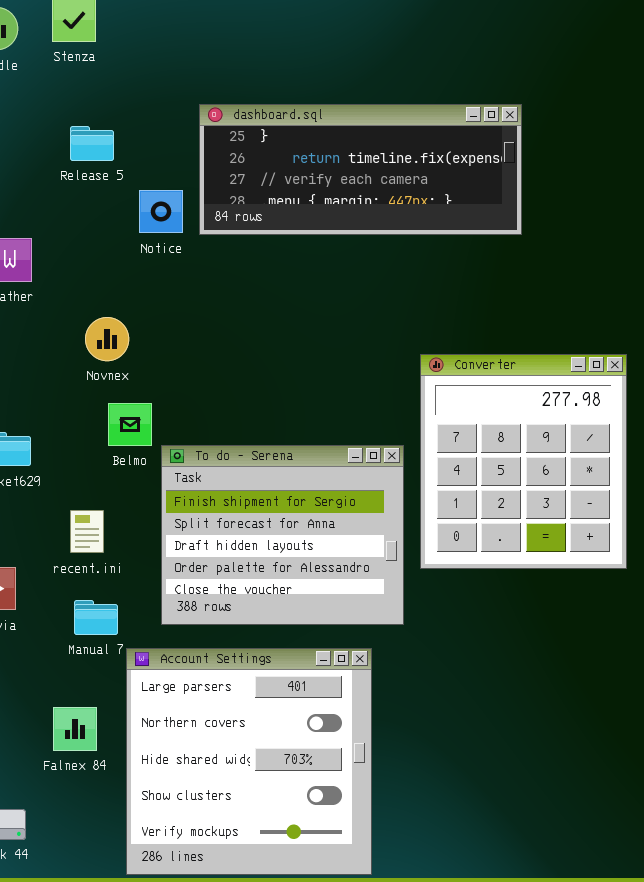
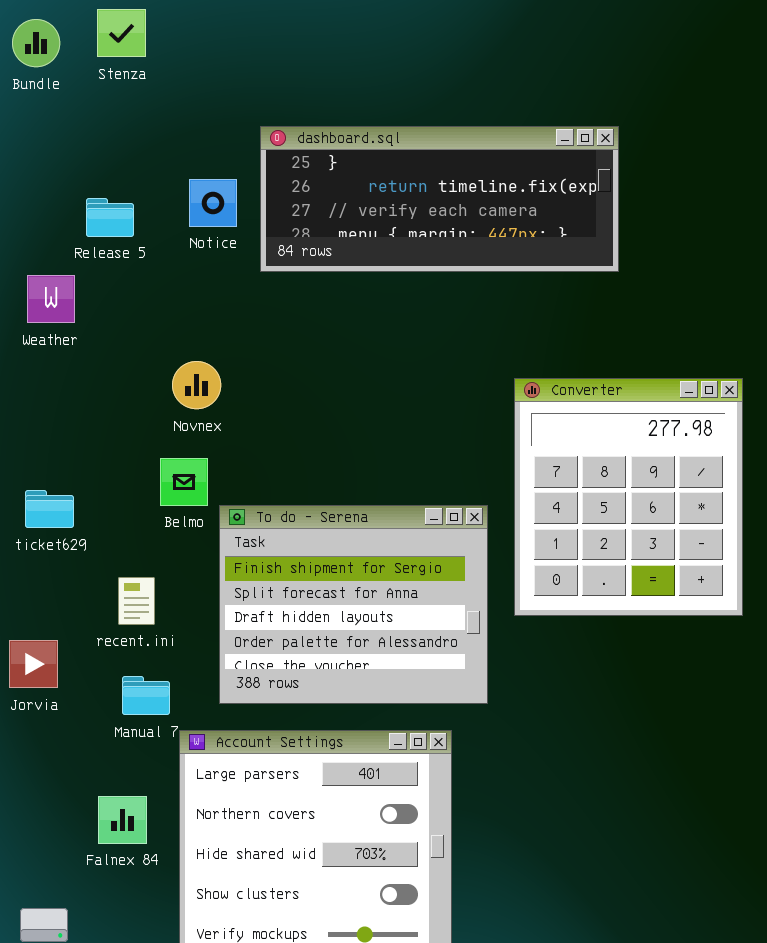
Release 5: [70,126,114,161] -> [86,198,134,237], moved
Notice: [139,190,183,233] -> [189,179,237,227], moved
Novnex: [85,317,129,361] -> [172,361,221,409], moved
Converter: [420,354,627,569] -> [514,378,743,616], moved

